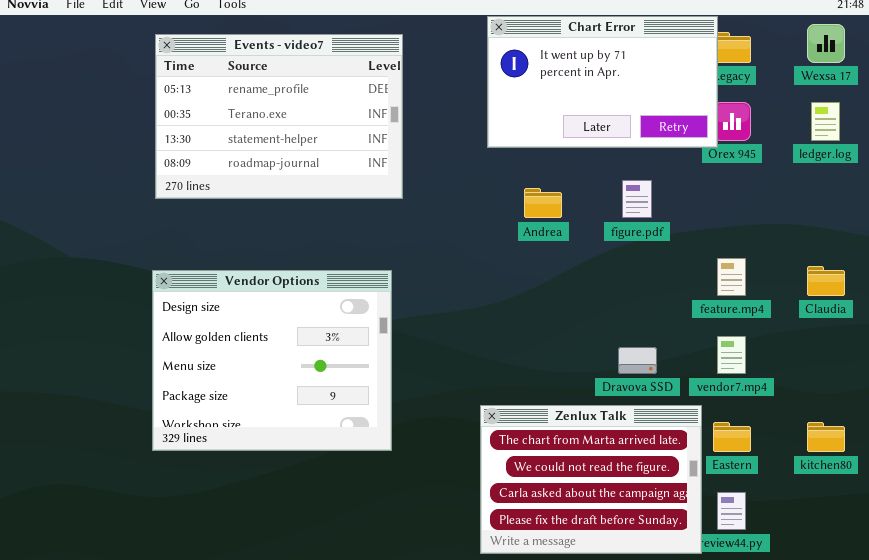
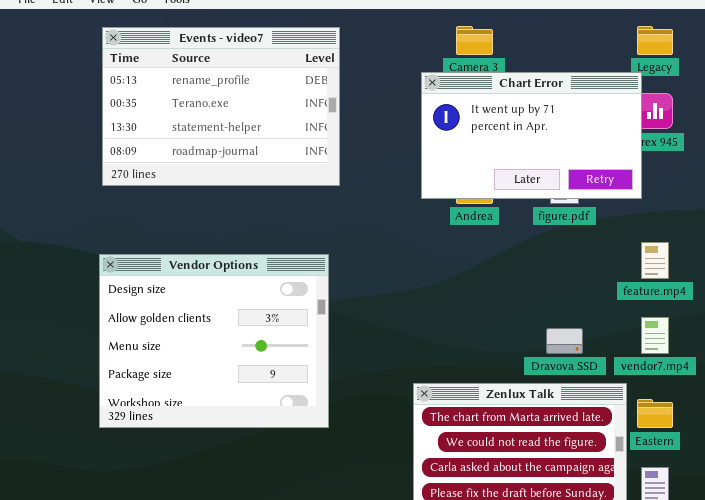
Chart Error: [487,16,718,148] -> [421,72,642,199], moved

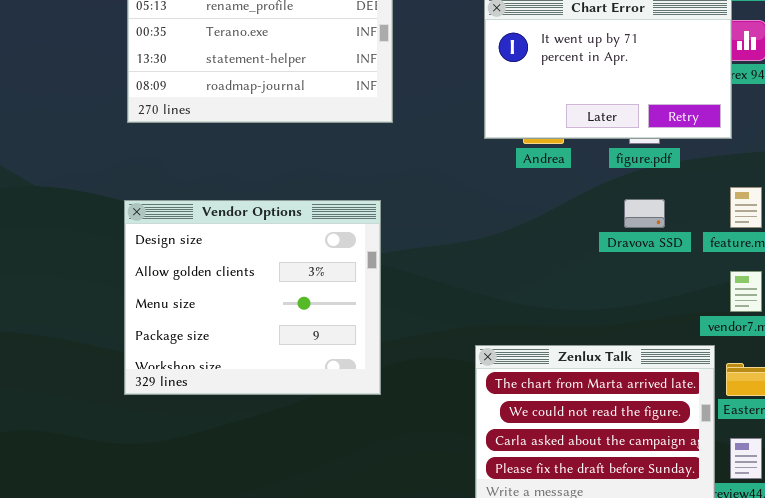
Dravova SSD: [546,328,583,354] -> [624,199,665,228], moved

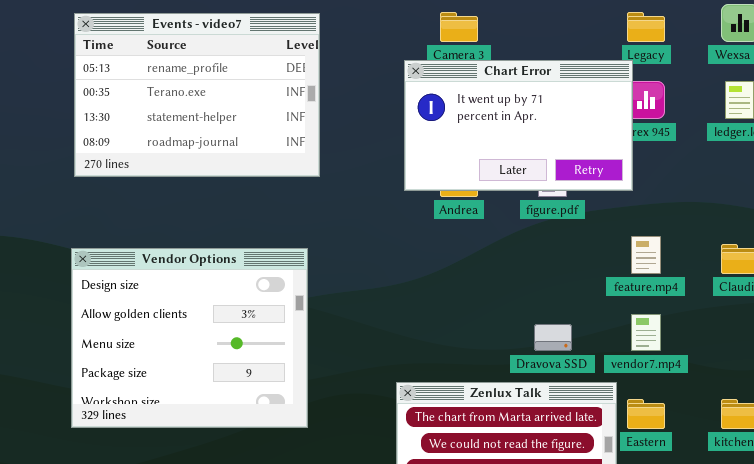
Dravova SSD: [624,199,665,228] -> [534,324,572,351], moved

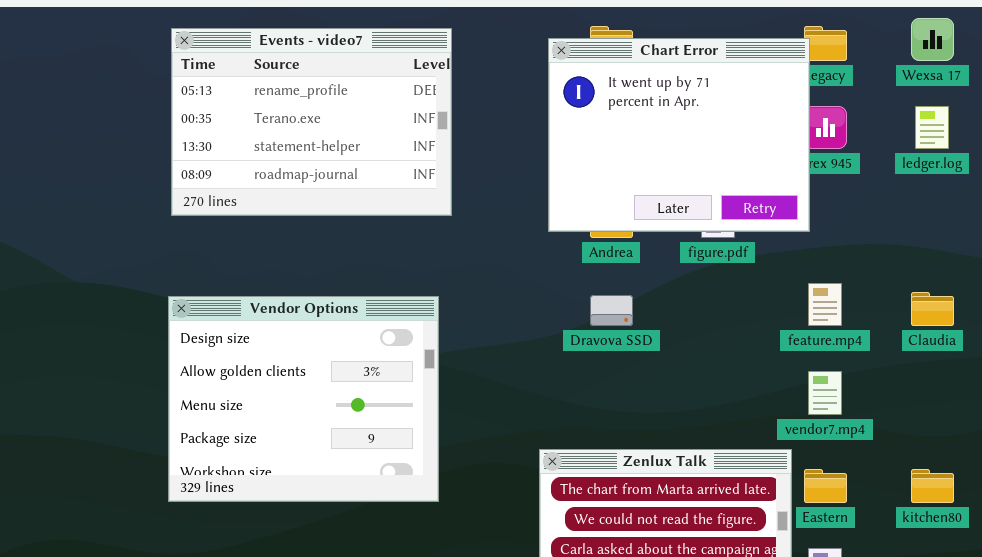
Chart Error: [404,60,633,191] -> [548,38,810,232], resized
Dravova SSD: [534,324,572,351] -> [590,295,633,326], moved

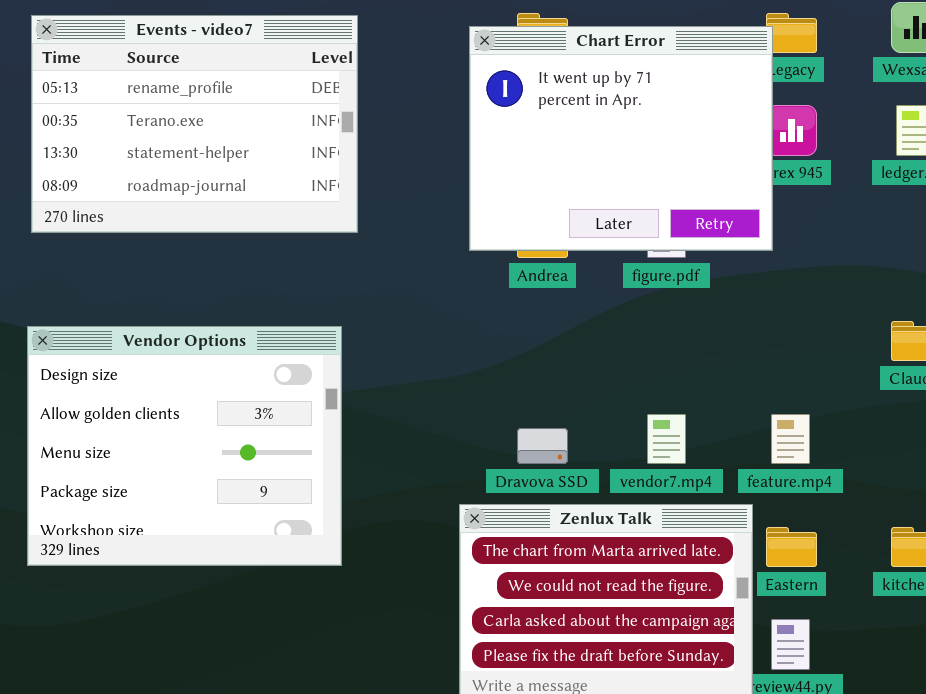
feature.mp4: [808,283,842,326] -> [771,414,810,464], moved
Dravova SSD: [590,295,633,326] -> [517,428,568,464], moved
vendor7.mp4: [808,371,842,415] -> [647,414,686,464], moved

